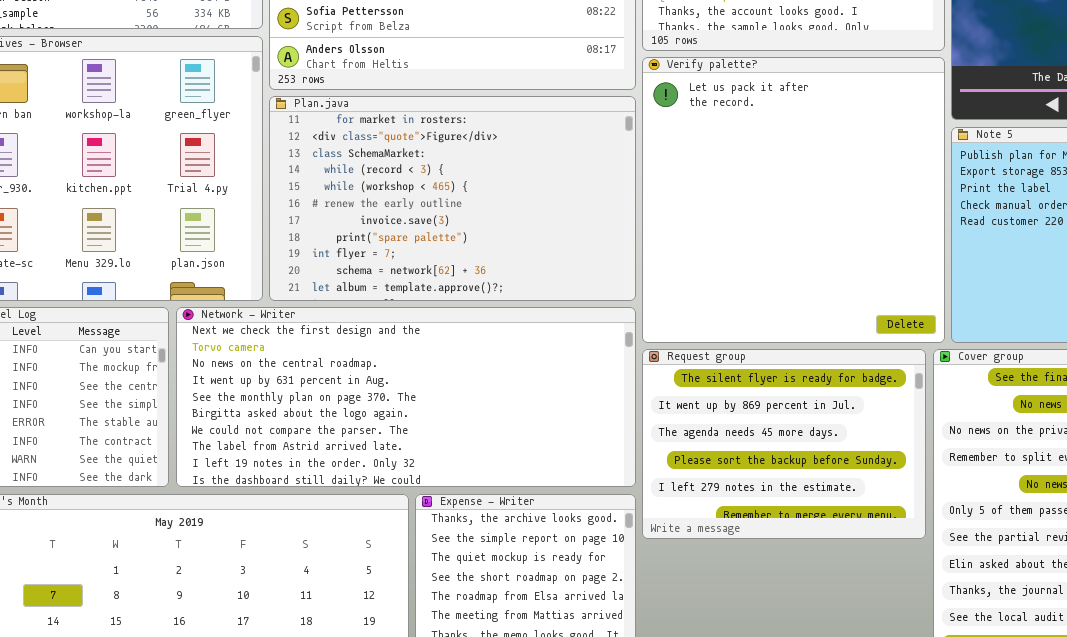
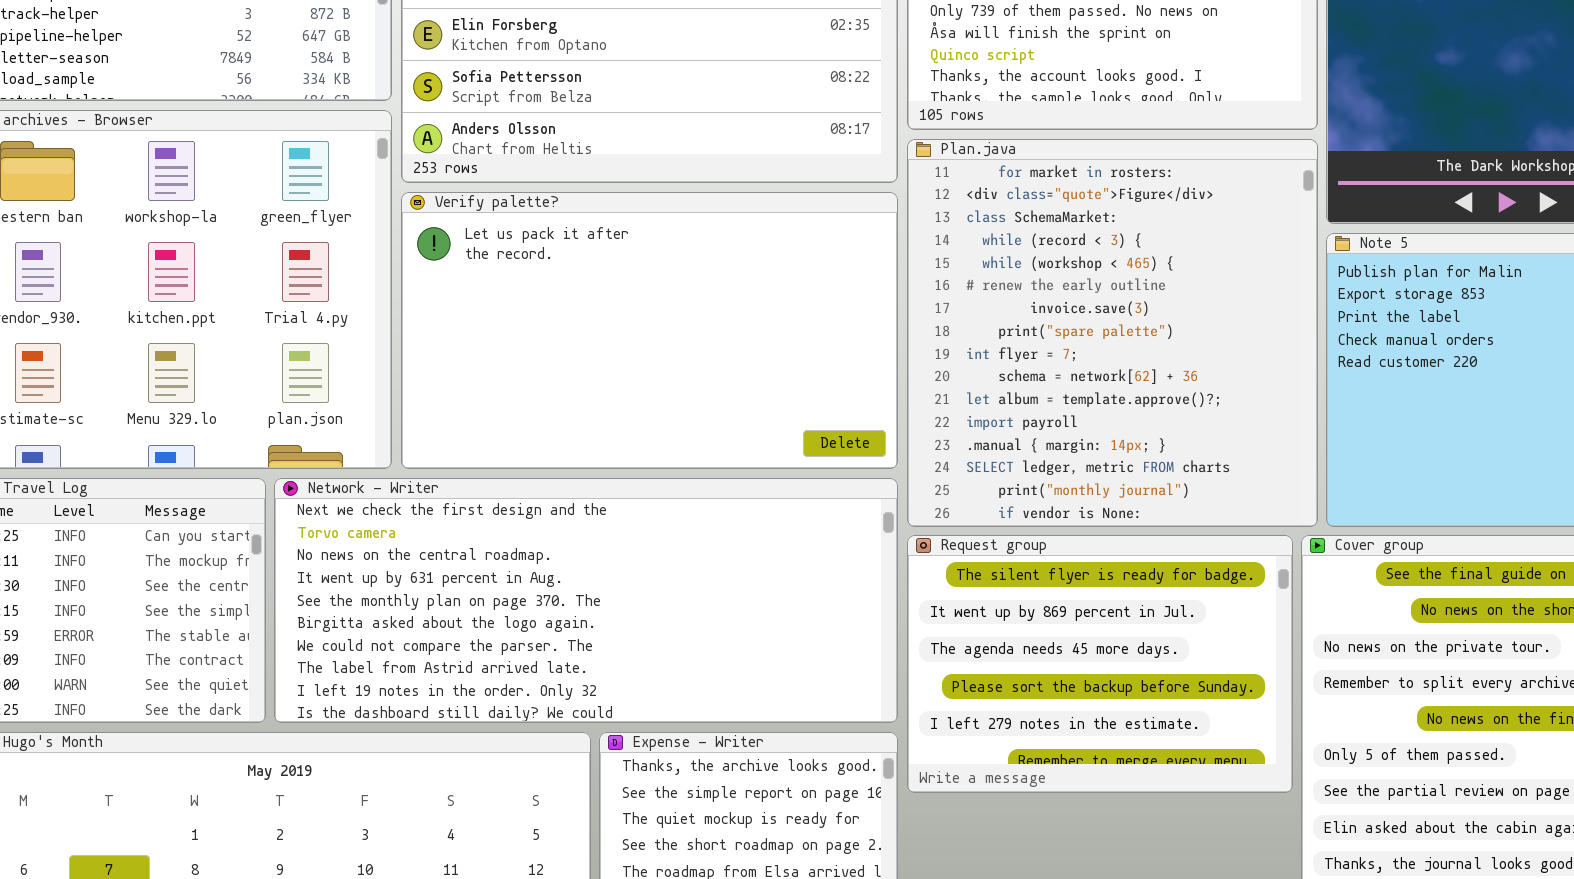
Verify palette?: [642,57,945,343] -> [401,192,898,469], moved, resized
Plan.java: [269,96,636,301] -> [907,139,1318,527], moved, resized

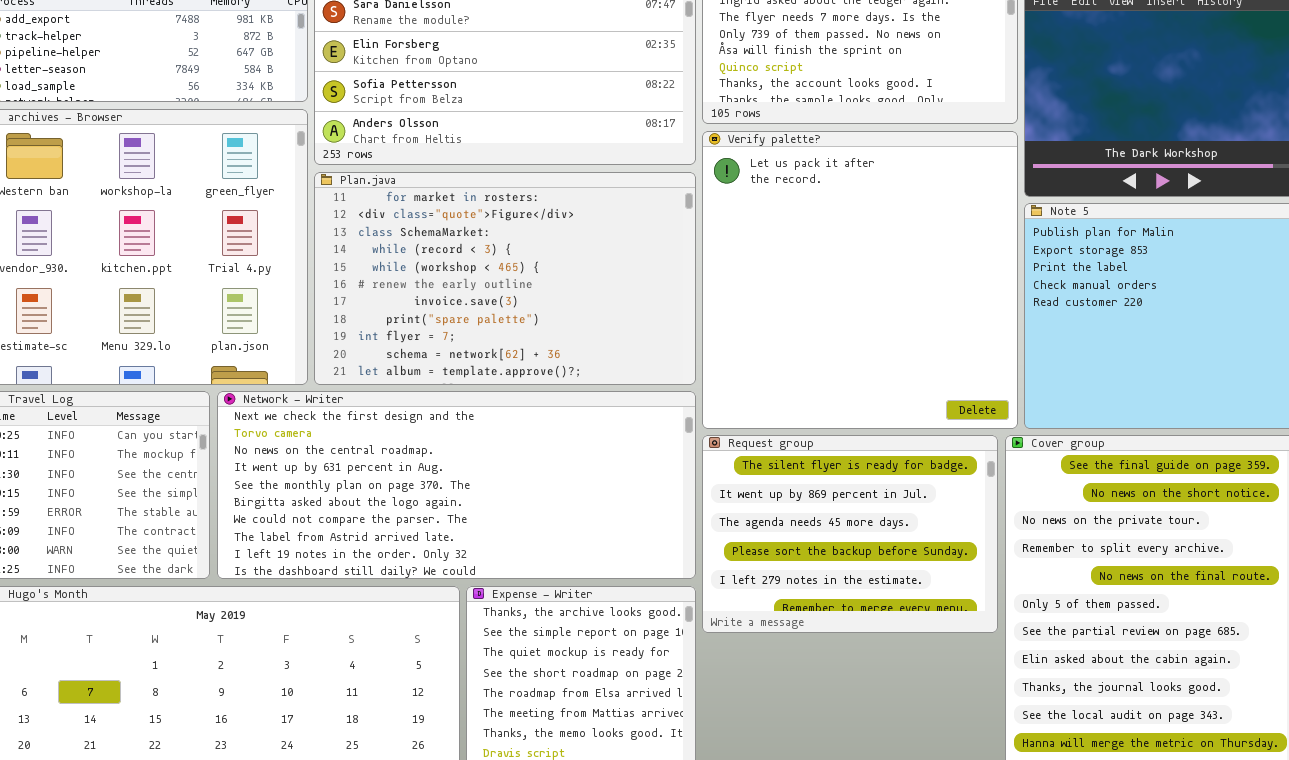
Plan.java: [907,139,1318,527] -> [314,172,696,385], moved, resized
Verify palette?: [401,192,898,469] -> [702,131,1018,429], moved, resized

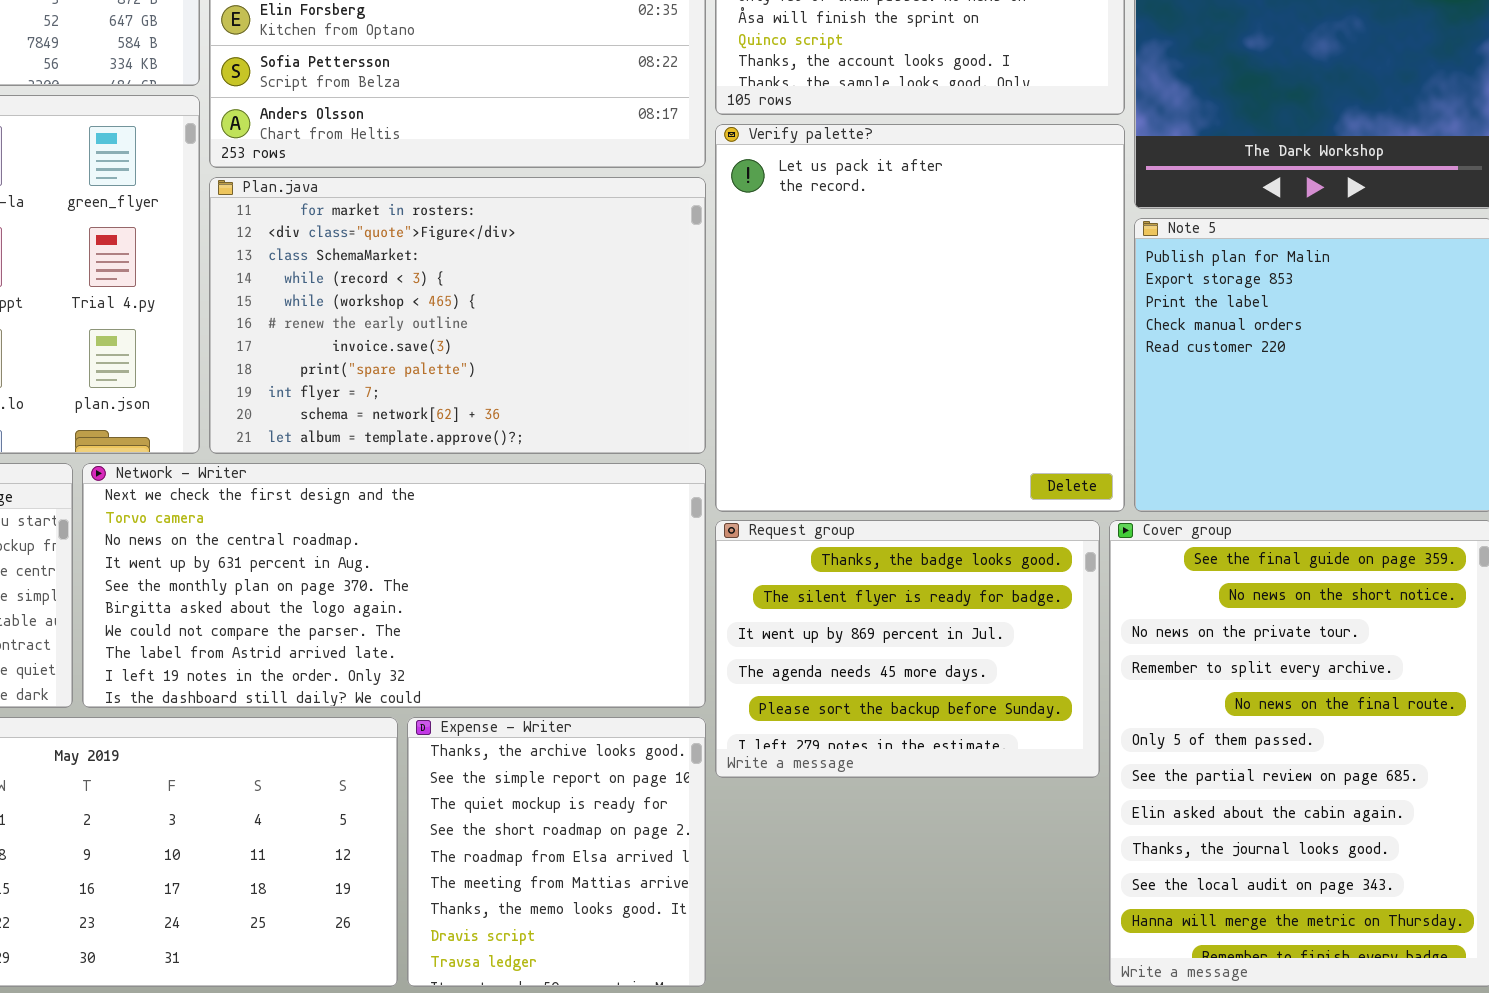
Request group: [702,435,998,633] -> [715,520,1100,778], scrolled up 1 row

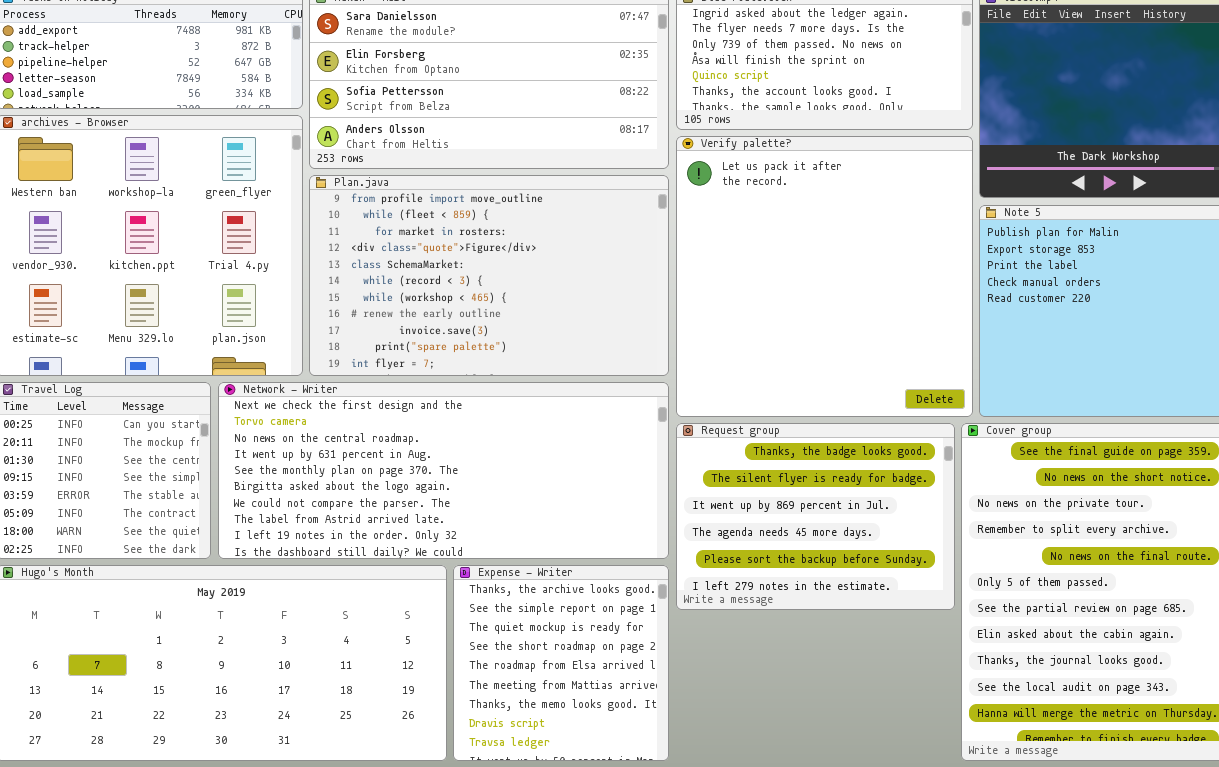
Plan.java: [209,177,706,454] -> [309,175,669,376], scrolled up 2 rows

